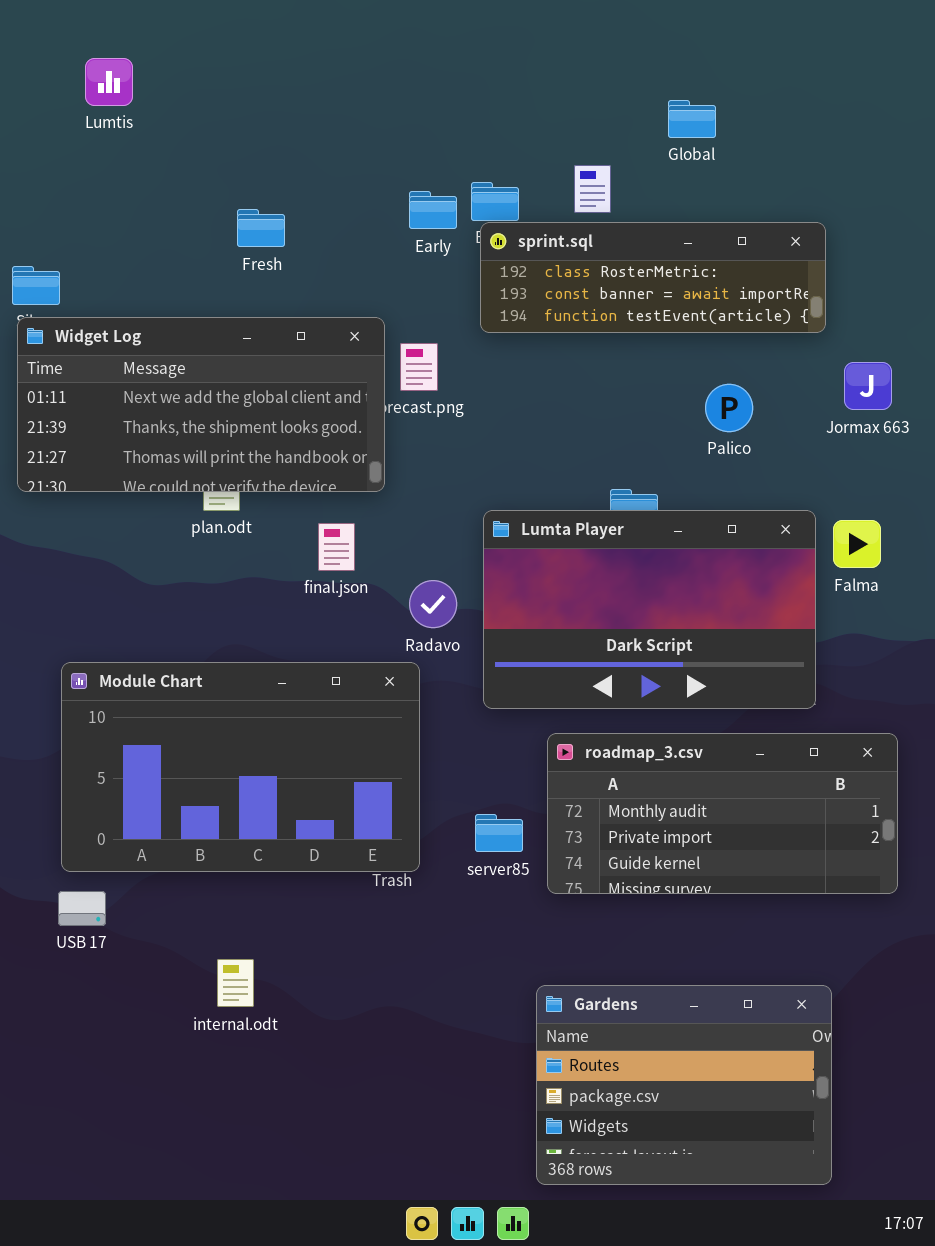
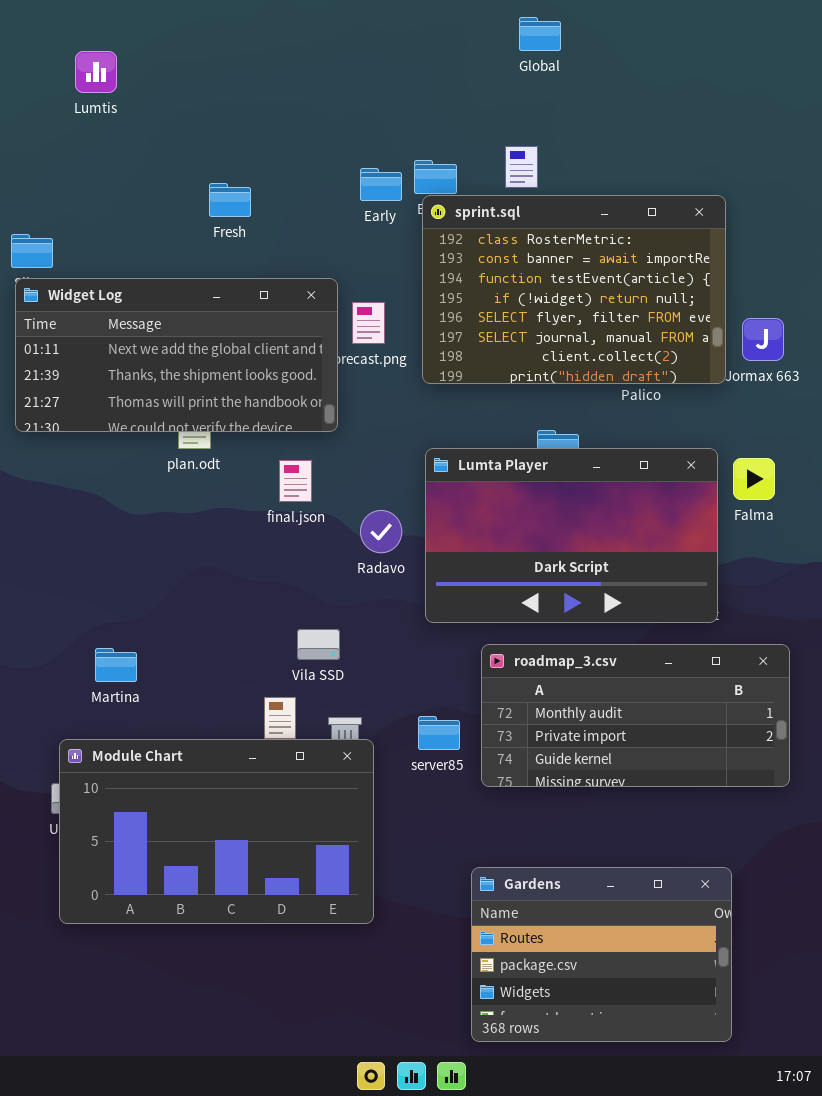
Global: [668,100,716,138] -> [519,17,561,51], moved
sprint.sql: [480,222,826,333] -> [422,195,726,384], resized
Module Chart: [61,662,420,872] -> [59,739,374,924], moved

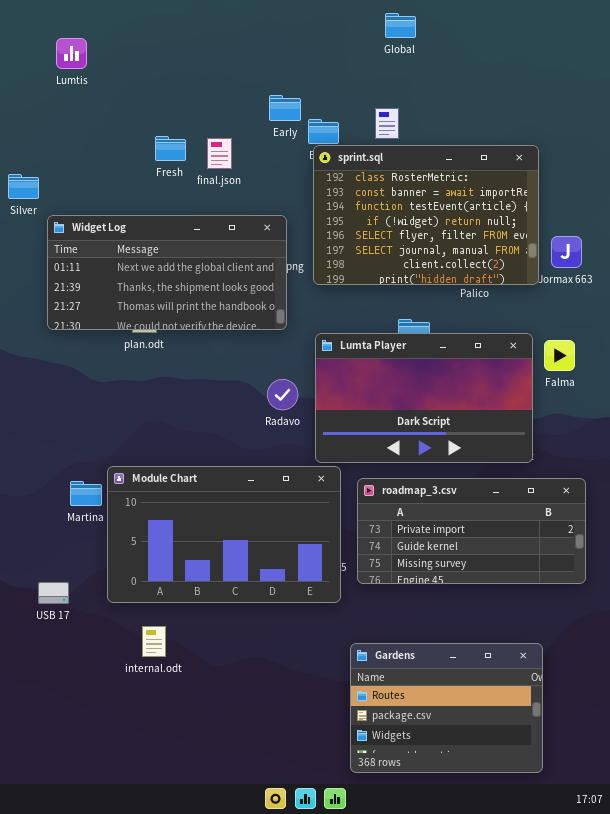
Early: [360,168,402,201] -> [269,95,301,121], moved
Widget Log: [15,278,338,432] -> [47,215,287,330], moved
final.json: [279,460,312,502] -> [207,138,232,169], moved
roadmap_3.csv: [481,644,790,787] -> [357,478,586,584], scrolled down 1 row
Module Chart: [59,739,374,924] -> [107,466,341,603], moved

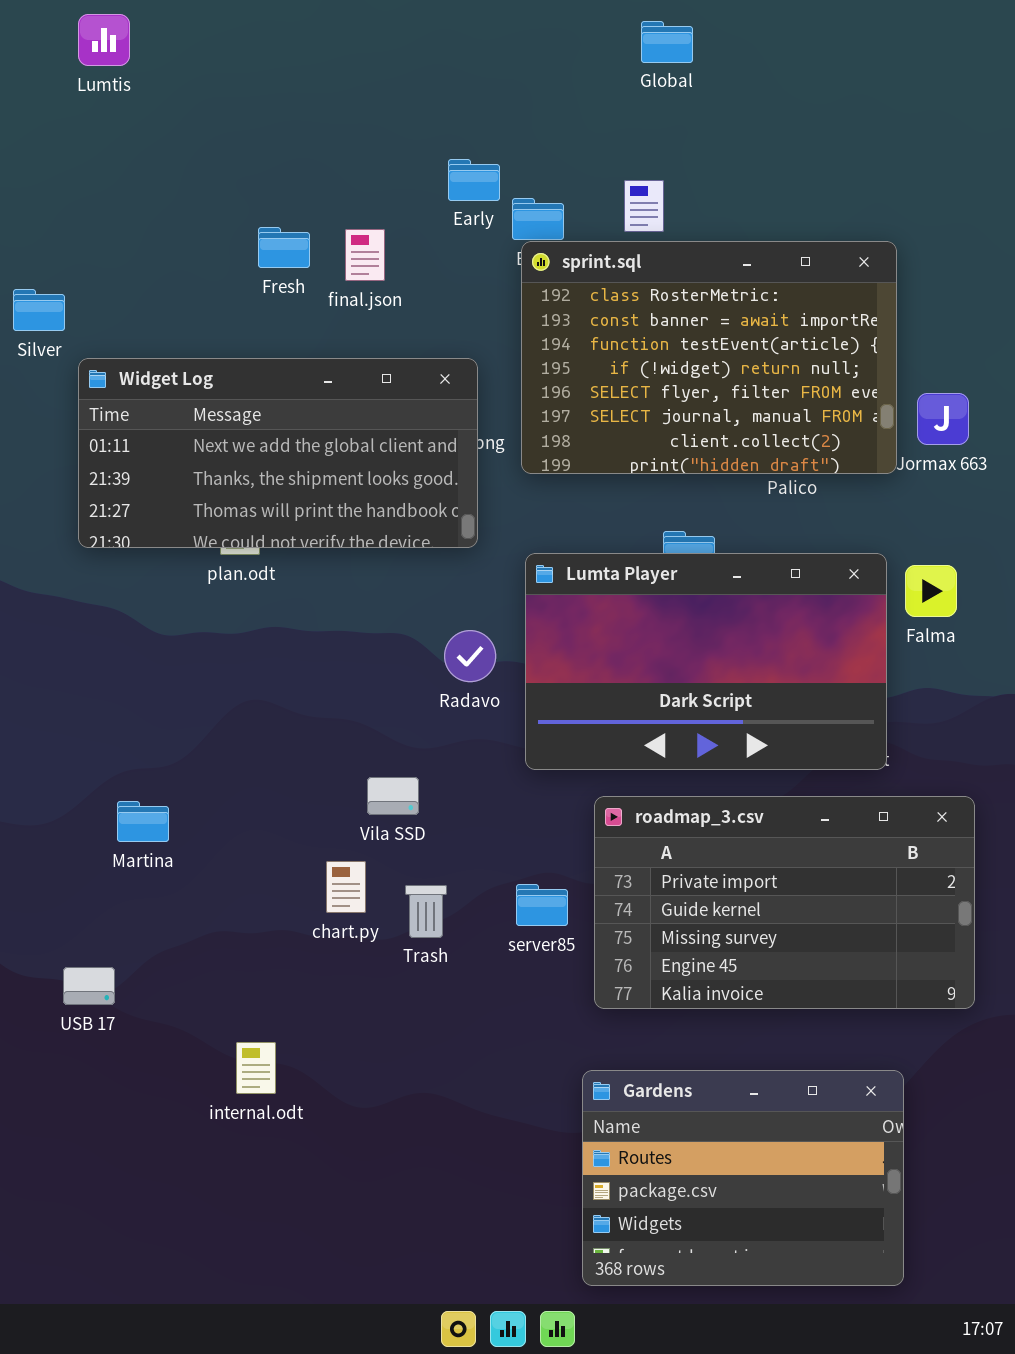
Lumtis: [56,38,87,69] -> [78,14,130,66], moved
Module Chart: [107,466,341,603] -> none, closed
roadmap_3.csv: [357,478,586,584] -> [594,796,975,1009], resized

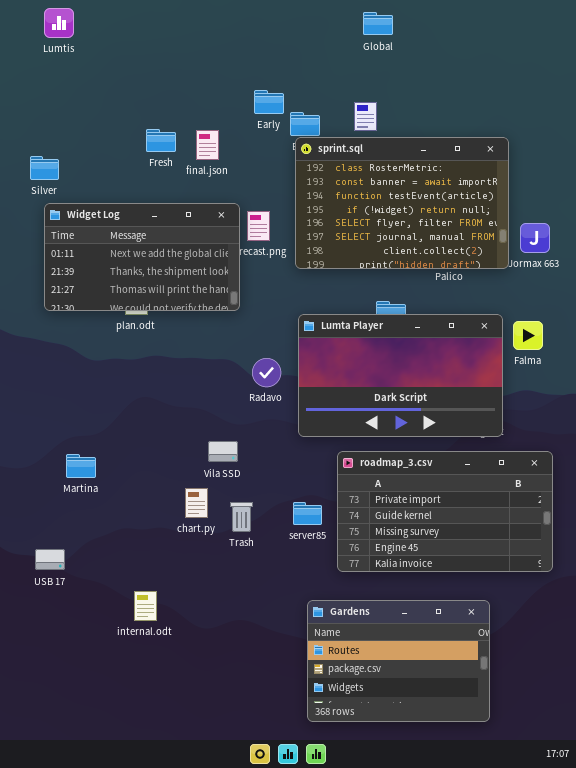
Silver: [13,289,65,331] -> [30,156,59,180], moved
Widget Log: [78,358,478,548] -> [44,203,240,311], resized
Gardens: [582,1070,904,1286] -> [307,600,490,722], moved

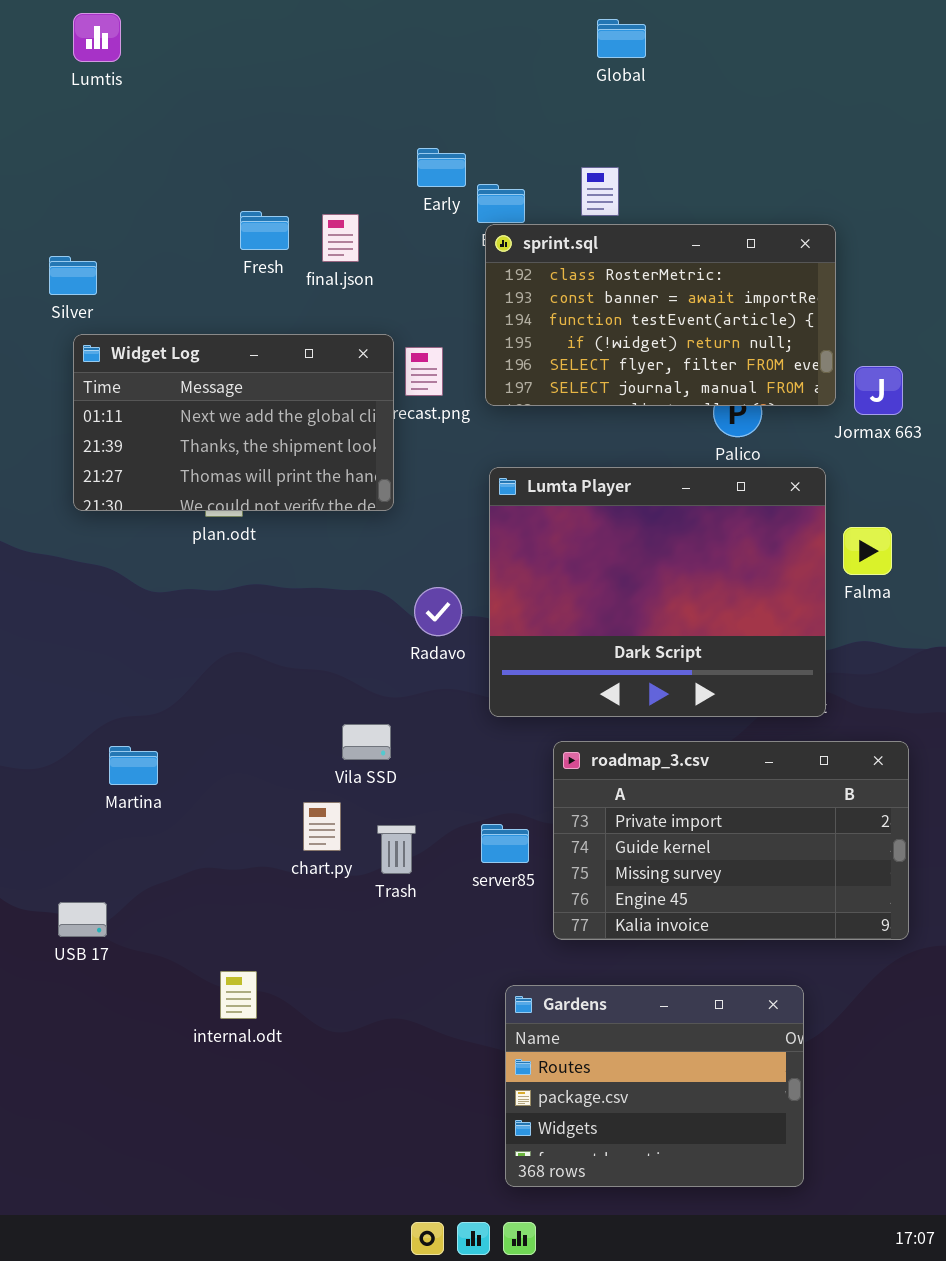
sprint.sql: [295,137,509,269] -> [485,224,836,406], resized
Lumta Player: [298,314,503,437] -> [489,467,826,717], resized

